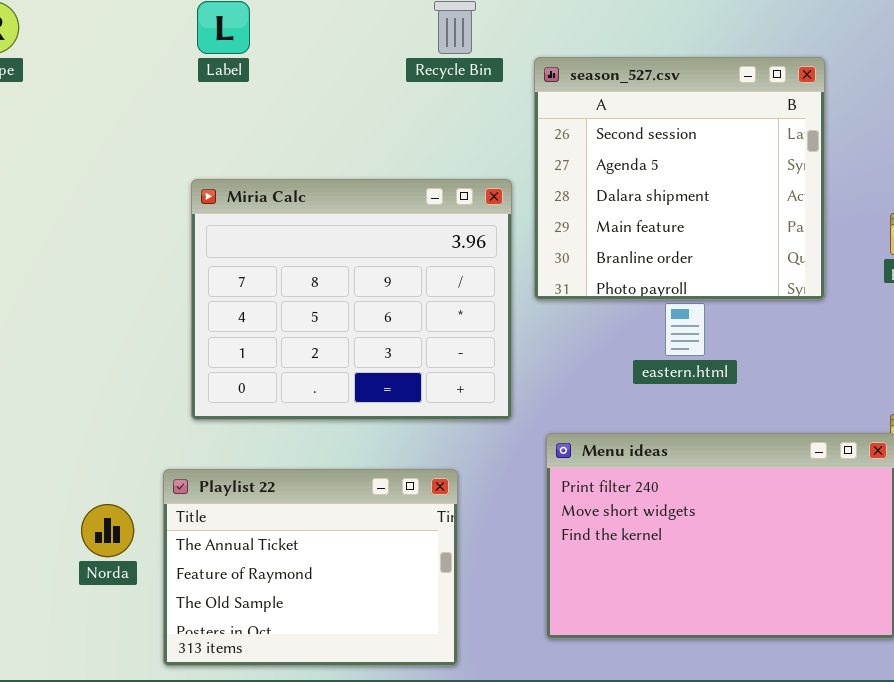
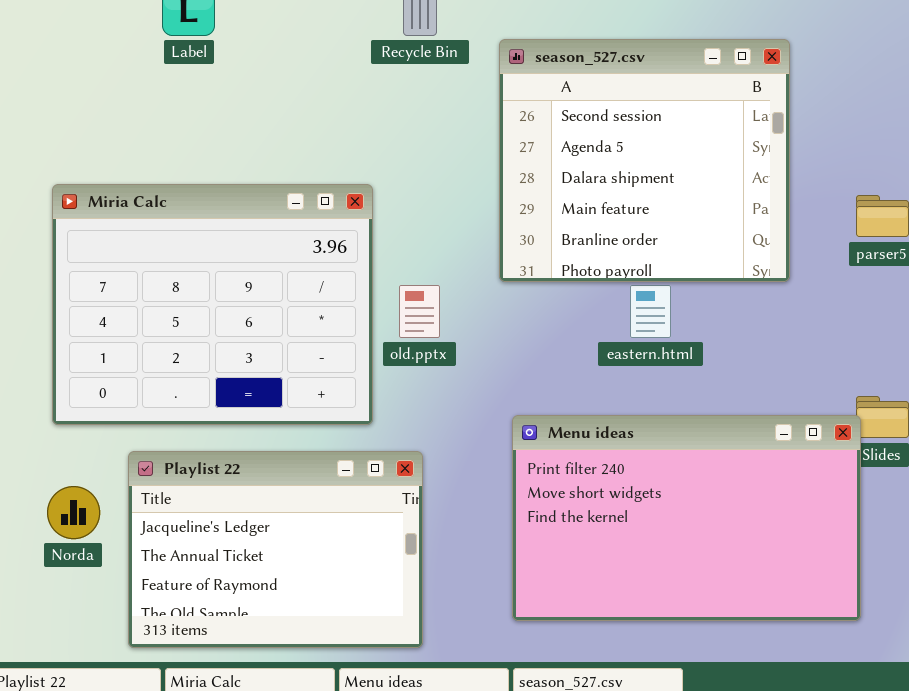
Miria Calc: [191,179,512,420] -> [52,184,373,425], moved
Playlist 22: [163,469,458,666] -> [128,451,423,648], scrolled up 1 row

